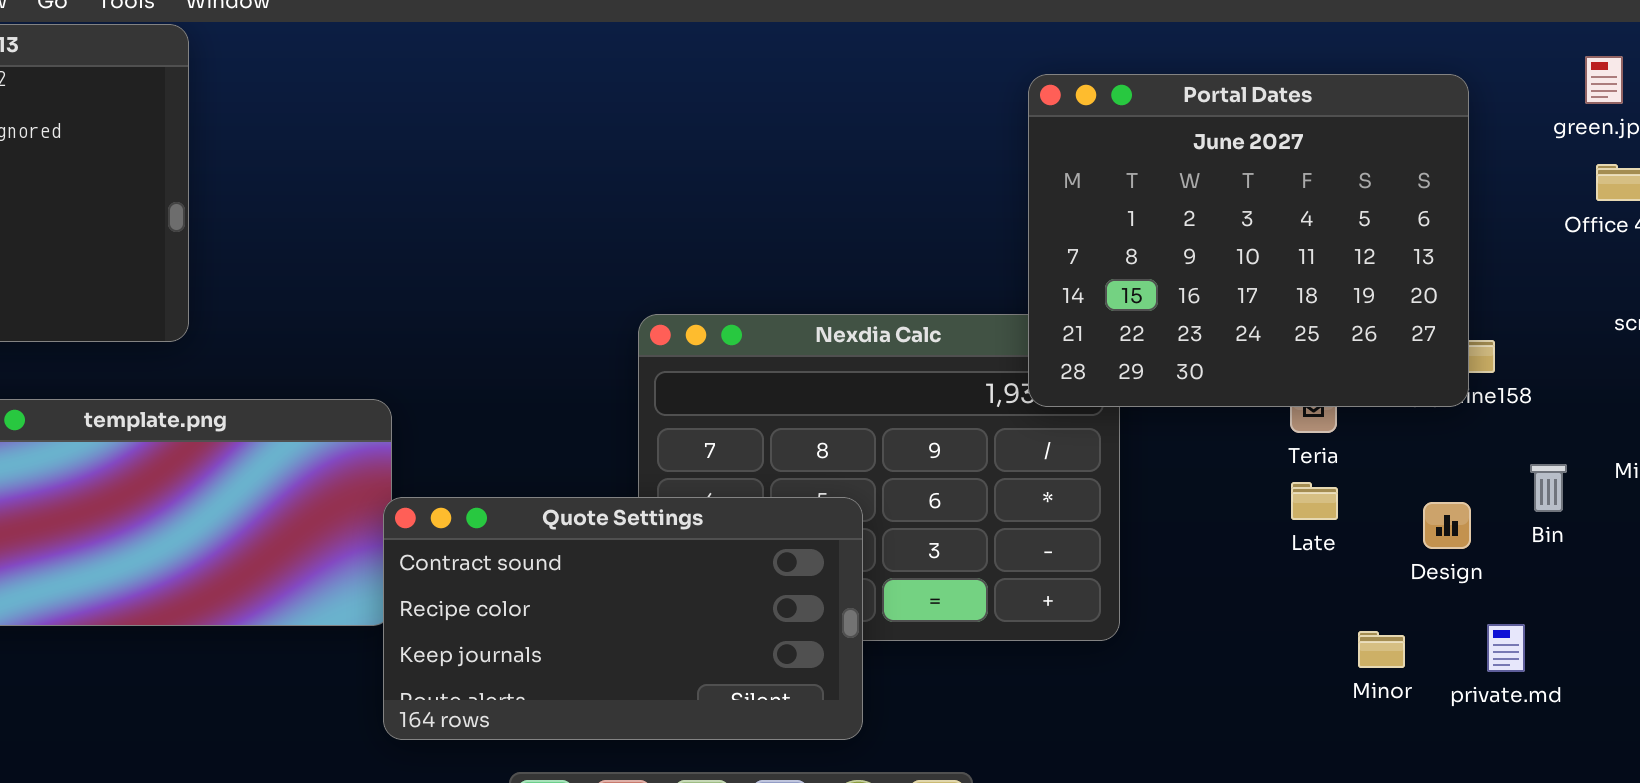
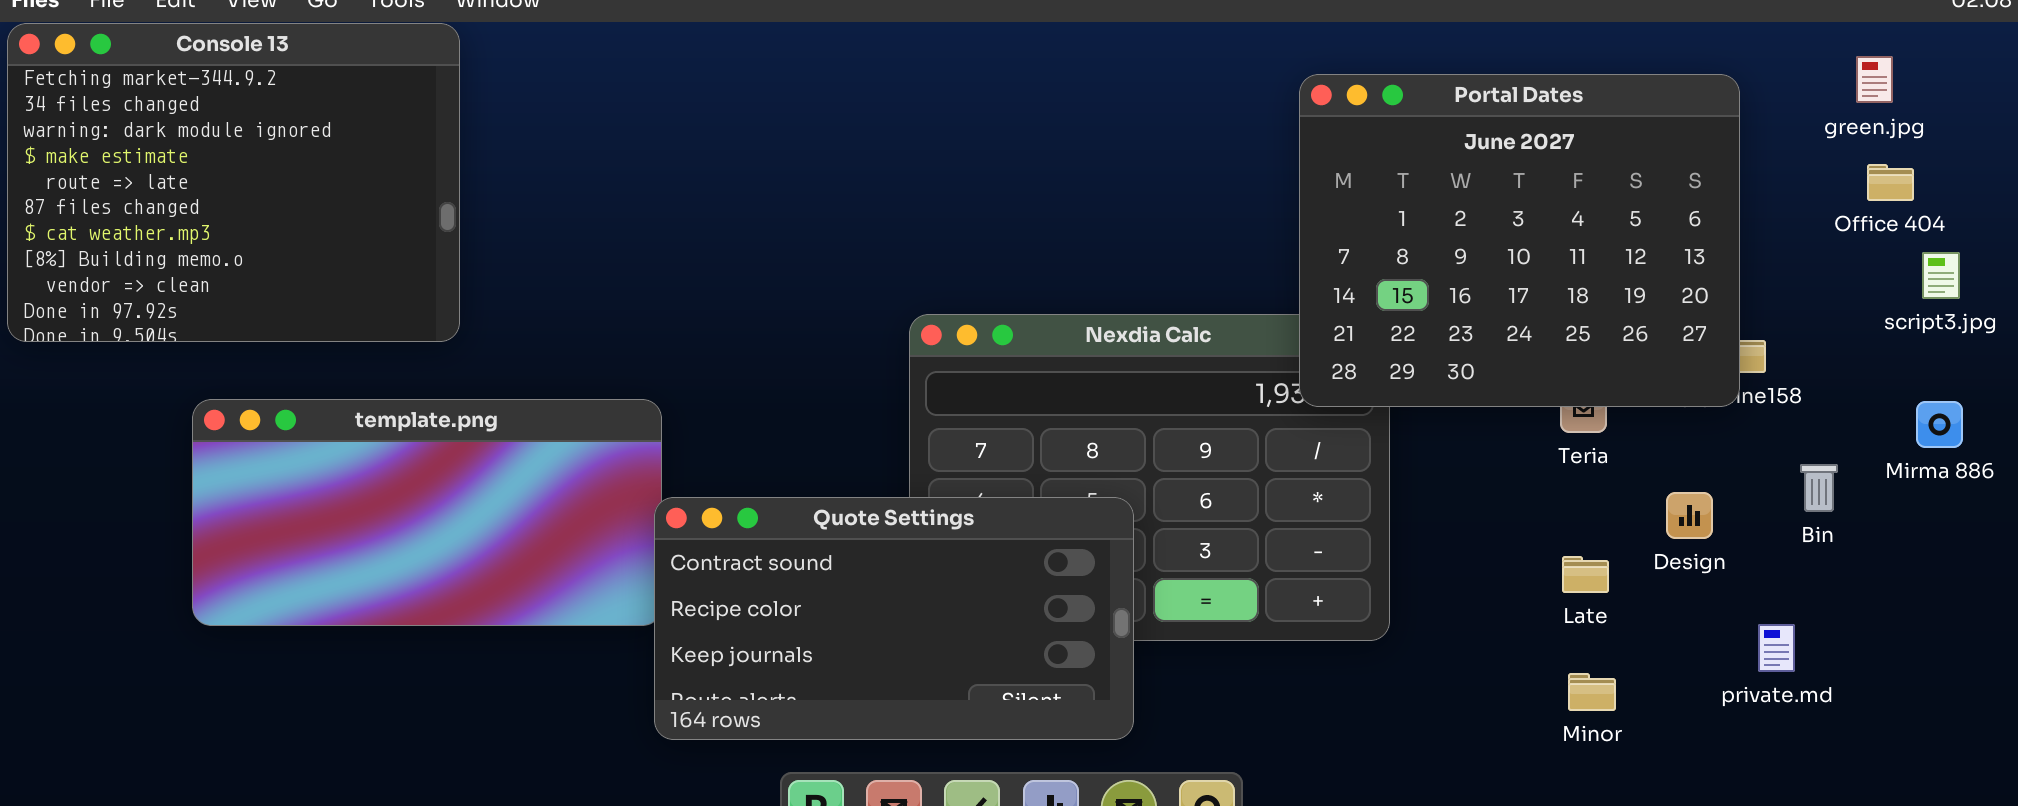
Late: [1291,482,1338,520] -> [1562,556,1609,593], moved
Design: [1423,502,1471,549] -> [1666,492,1713,539], moved
Minor: [1358,631,1405,668] -> [1568,673,1616,711], moved

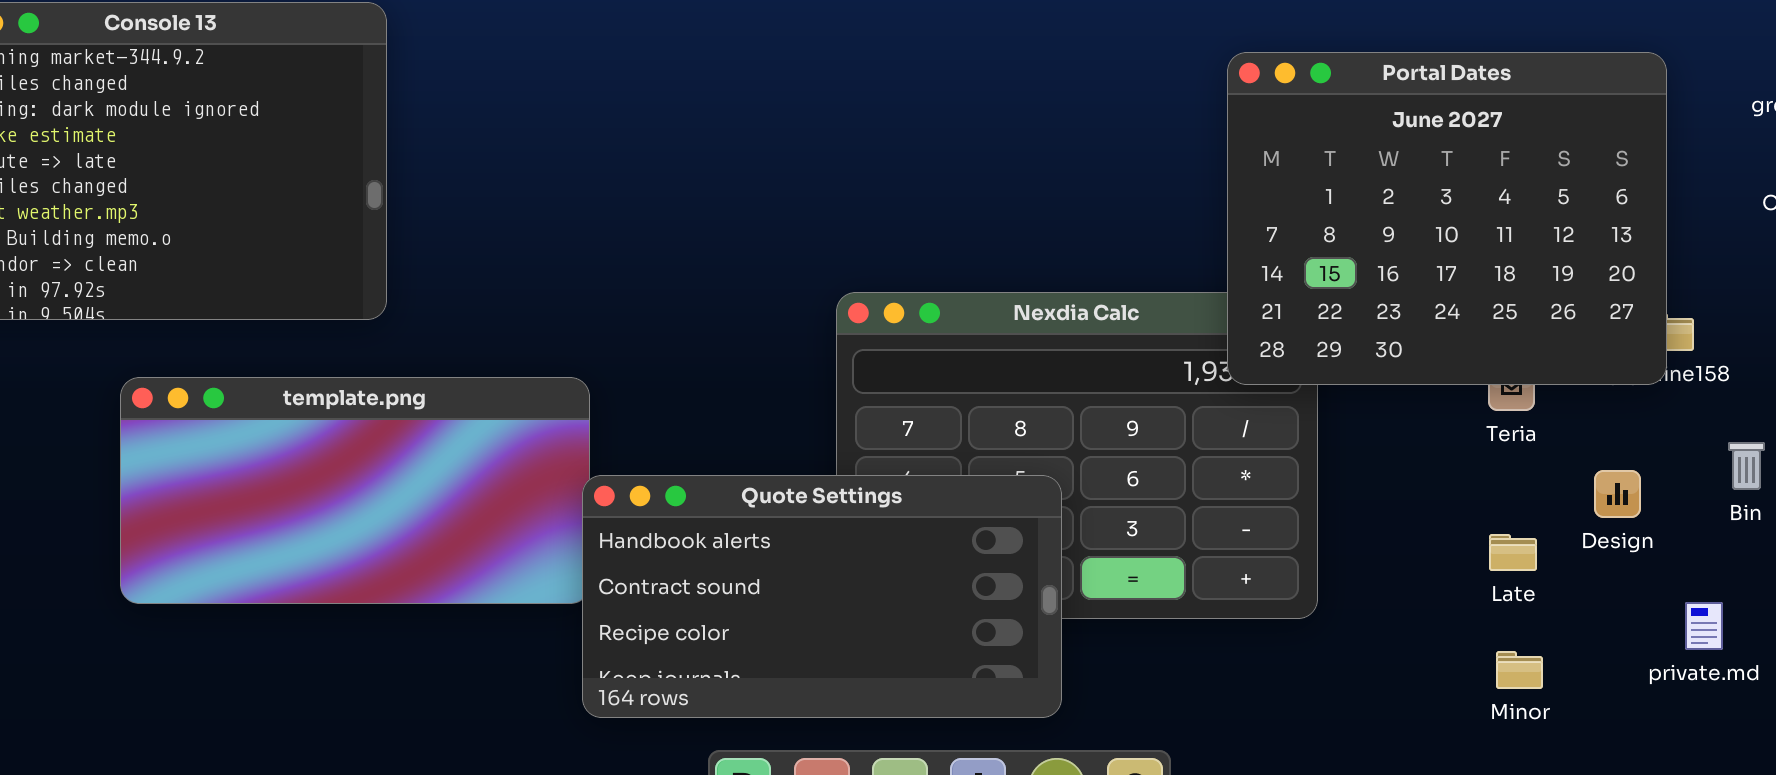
Quote Settings: [654,497,1134,740] -> [582,475,1062,718], scrolled up 1 row

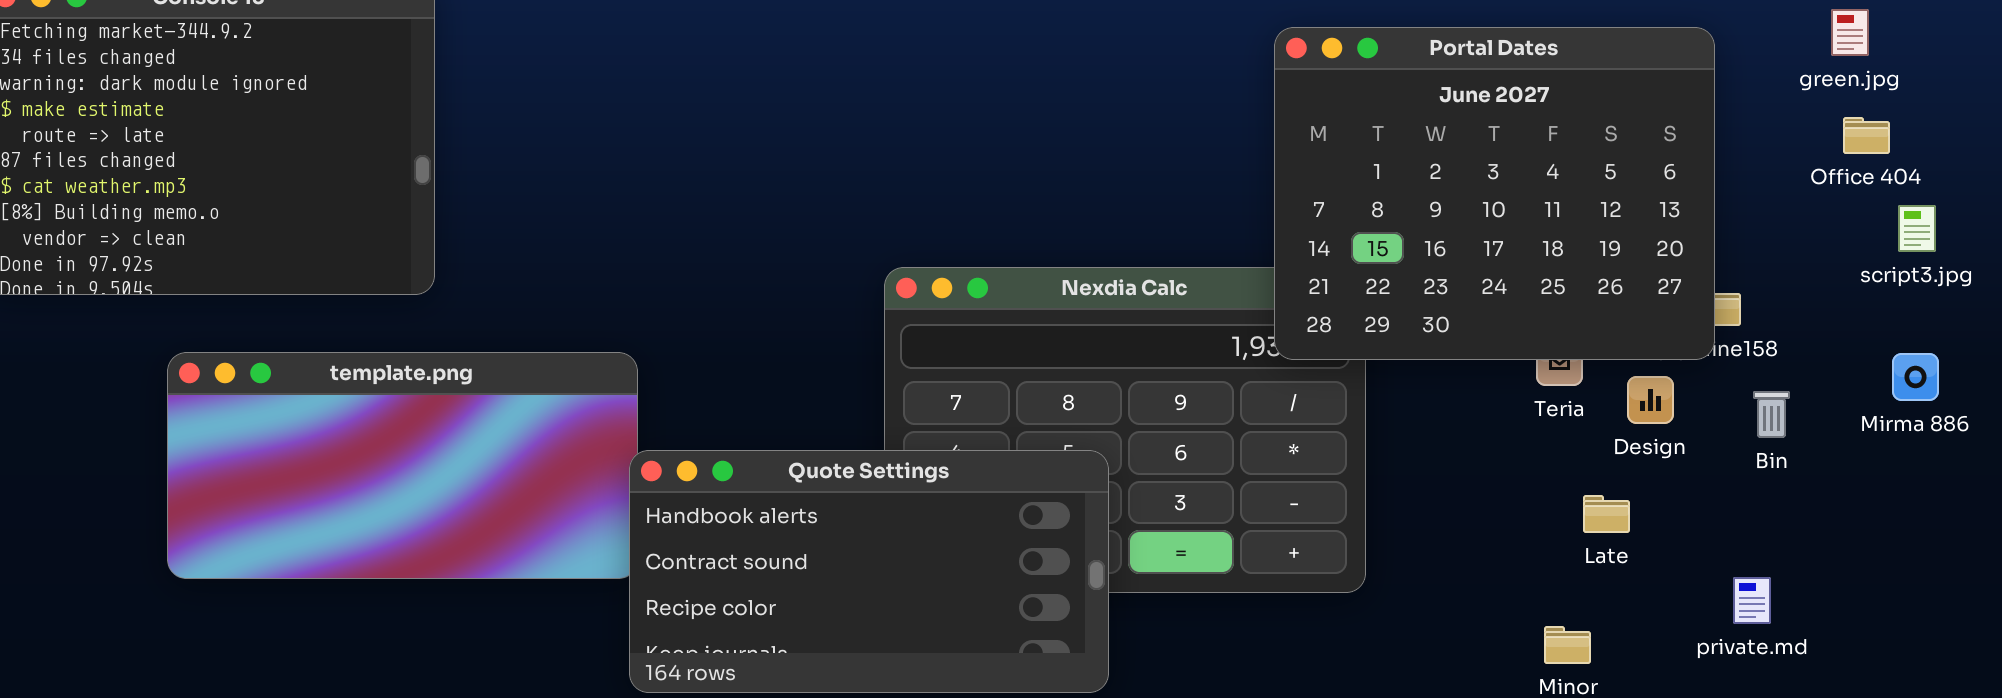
Bin: [1728,442,1765,490] -> [1753,391,1790,438], moved
Design: [1594,470,1641,518] -> [1627,376,1674,424], moved
Late: [1489,534,1537,571] -> [1583,495,1630,533], moved

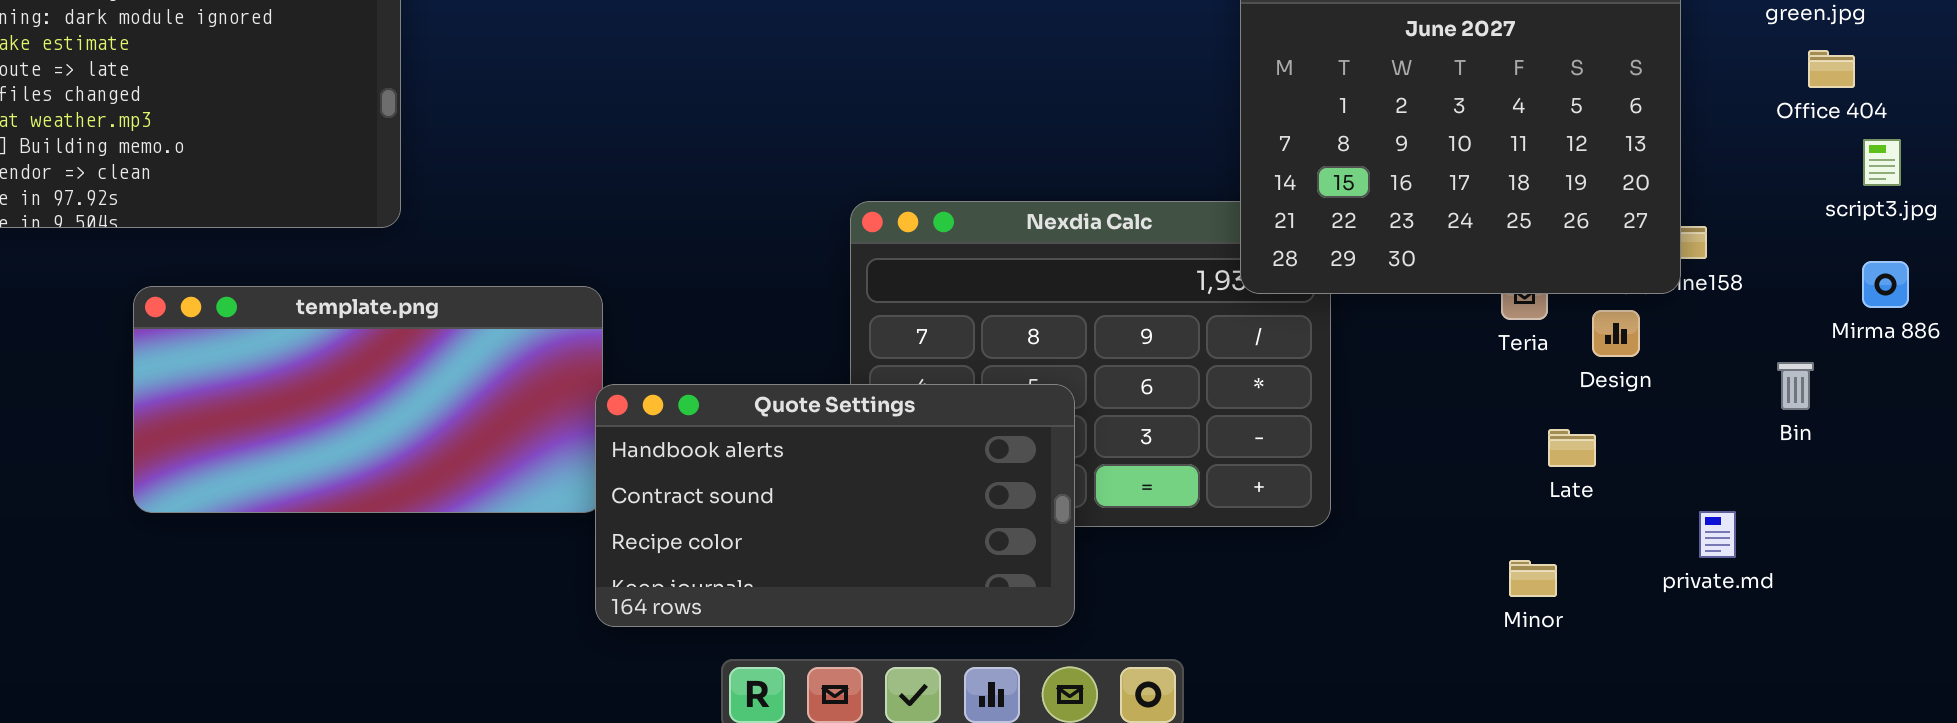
Mirma 886: [1892,353,1939,401] -> [1862,261,1909,308], moved
Bin: [1753,391,1790,438] -> [1777,362,1814,410], moved

